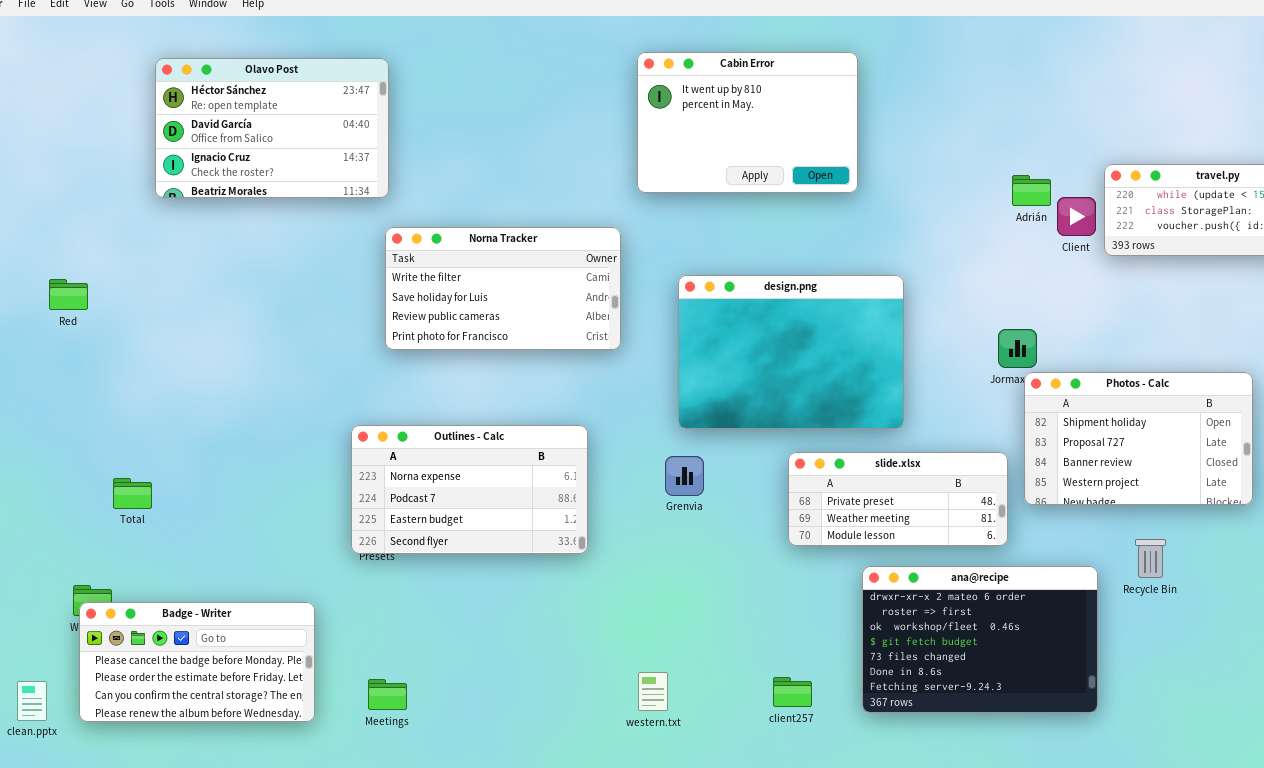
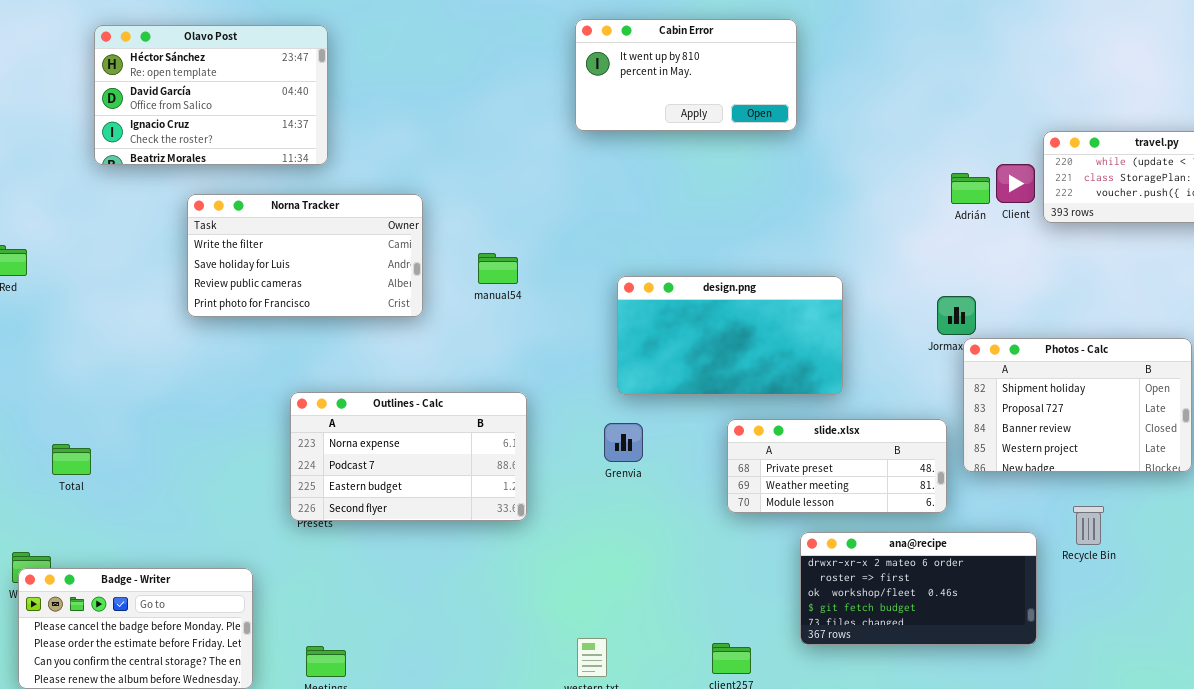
Cabin Error: [637,52,858,193] -> [575,19,797,131], resized
Adrián: [1012,175,1051,206] -> [951,173,990,204], moved
Norna Tracker: [385,227,621,350] -> [187,194,423,317], moved
design.png: [678,275,904,429] -> [617,276,843,395], resized
ana@recipe: [862,566,1098,713] -> [800,532,1037,645], resized

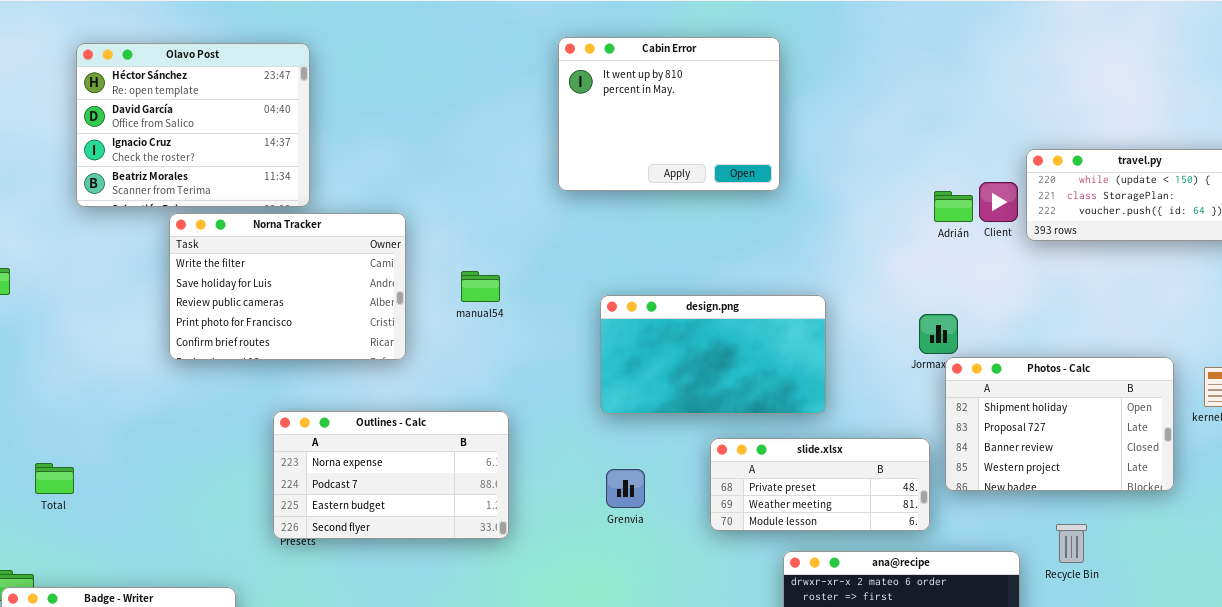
Cabin Error: [575,19,797,131] -> [558,37,780,191], resized
Olavo Post: [94,25,328,165] -> [76,43,310,207], resized
Norna Tracker: [187,194,423,317] -> [169,213,406,360], resized
Grenvia: [604,423,643,462] -> [606,469,645,508], moved

